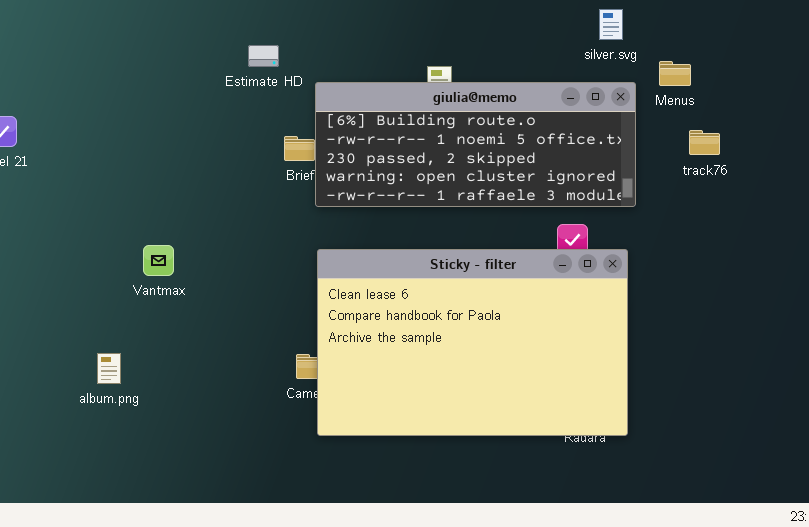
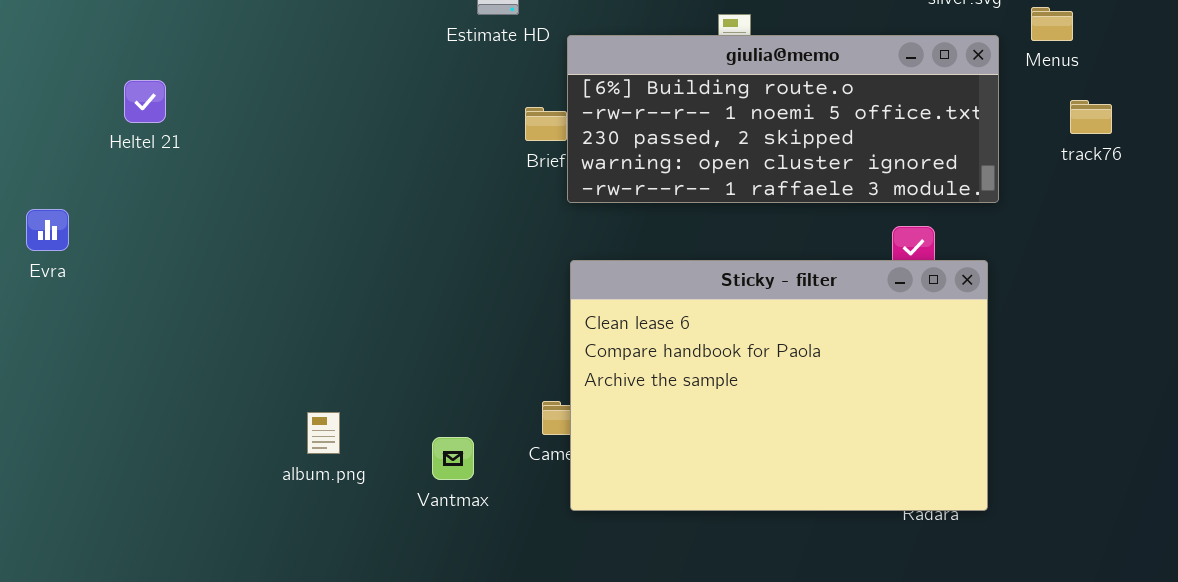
Vantmax: [143,245,174,276] -> [432,437,474,480], moved
album.png: [97,353,121,384] -> [307,412,340,454], moved

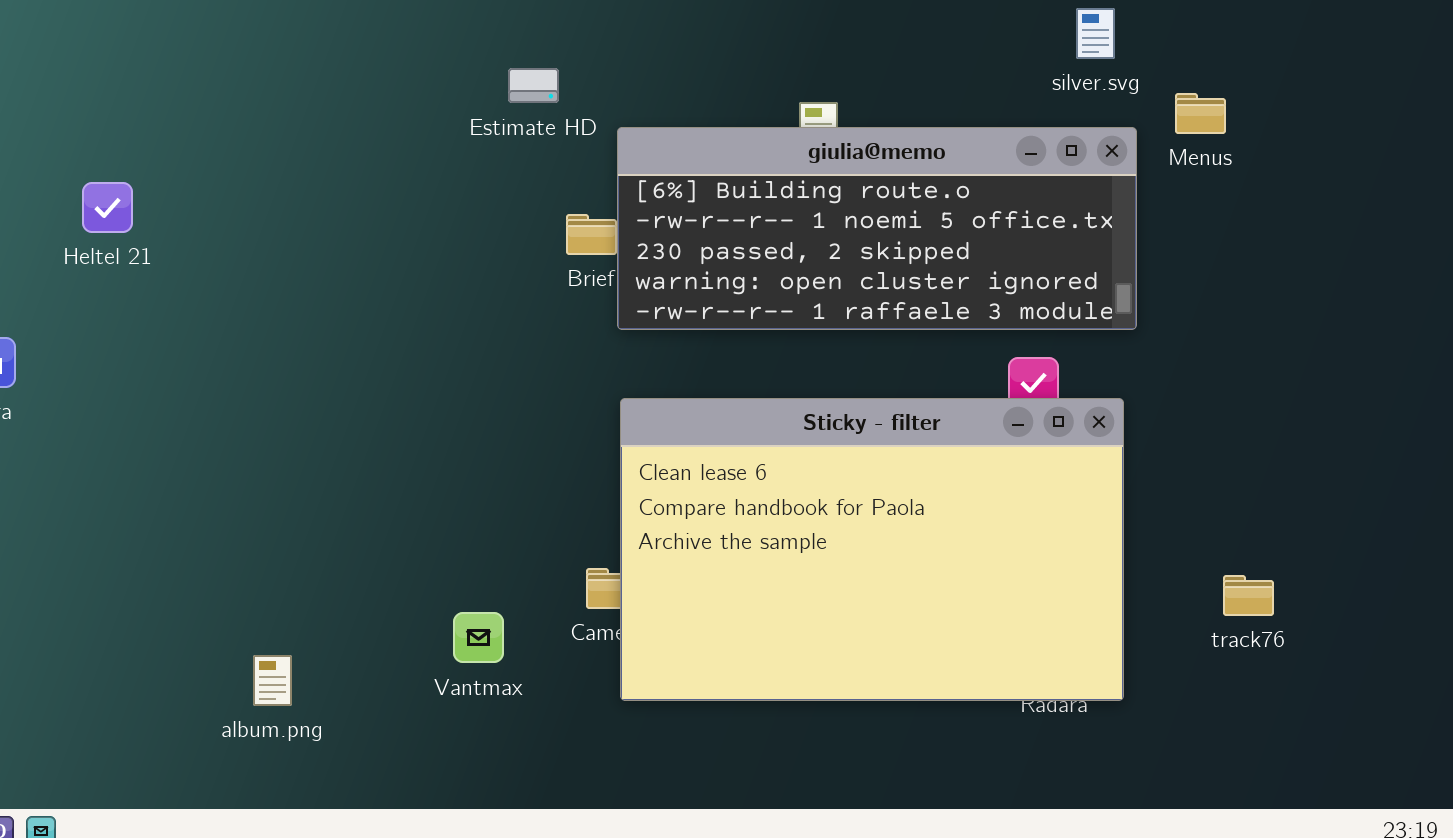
track76: [1070,100,1112,134] -> [1223,575,1274,616], moved
album.png: [307,412,340,454] -> [253,655,292,706], moved

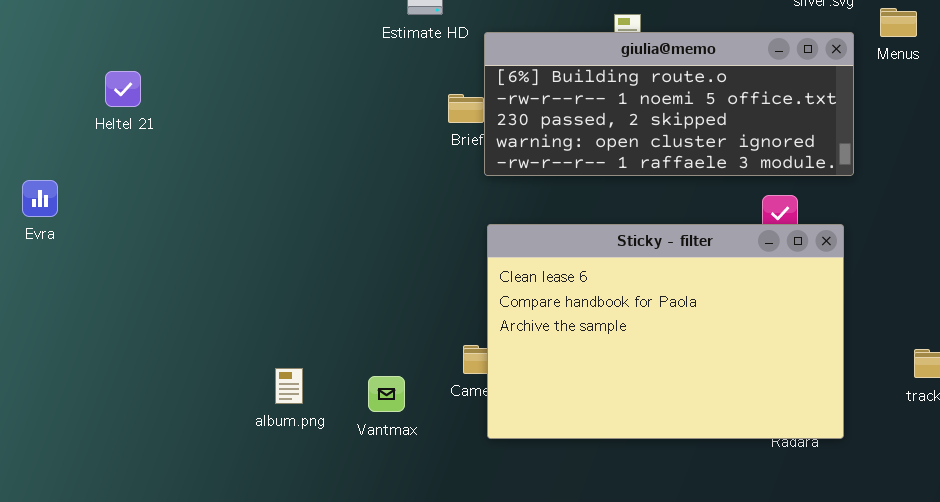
album.png: [253,655,292,706] -> [275,368,303,404], moved

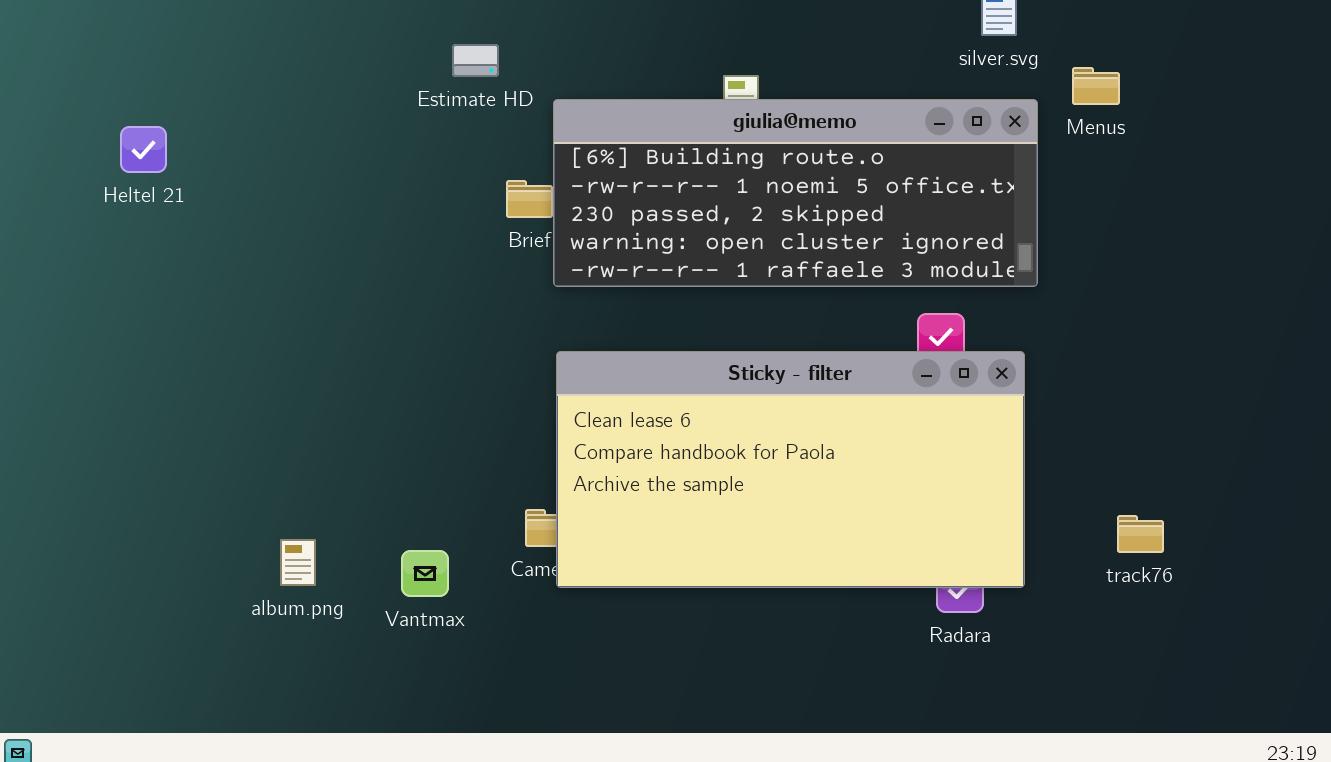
Heltel 21: [105,71,141,107] -> [120,126,167,173], moved
Sticky - filter: [487,224,844,439] -> [556,351,1025,588], resized

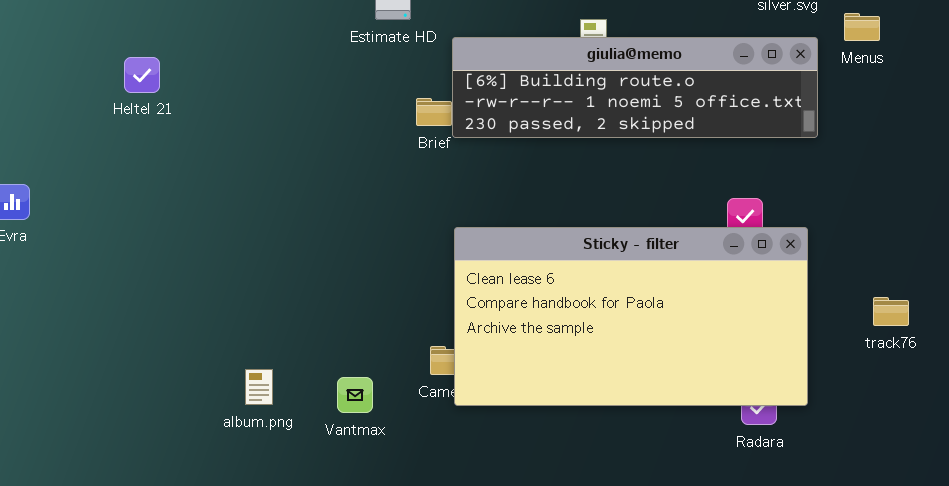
giulia@memo: [553,99,1038,287] -> [452,37,818,138], resized
track76: [1117,515,1164,553] -> [873,297,909,326], moved

